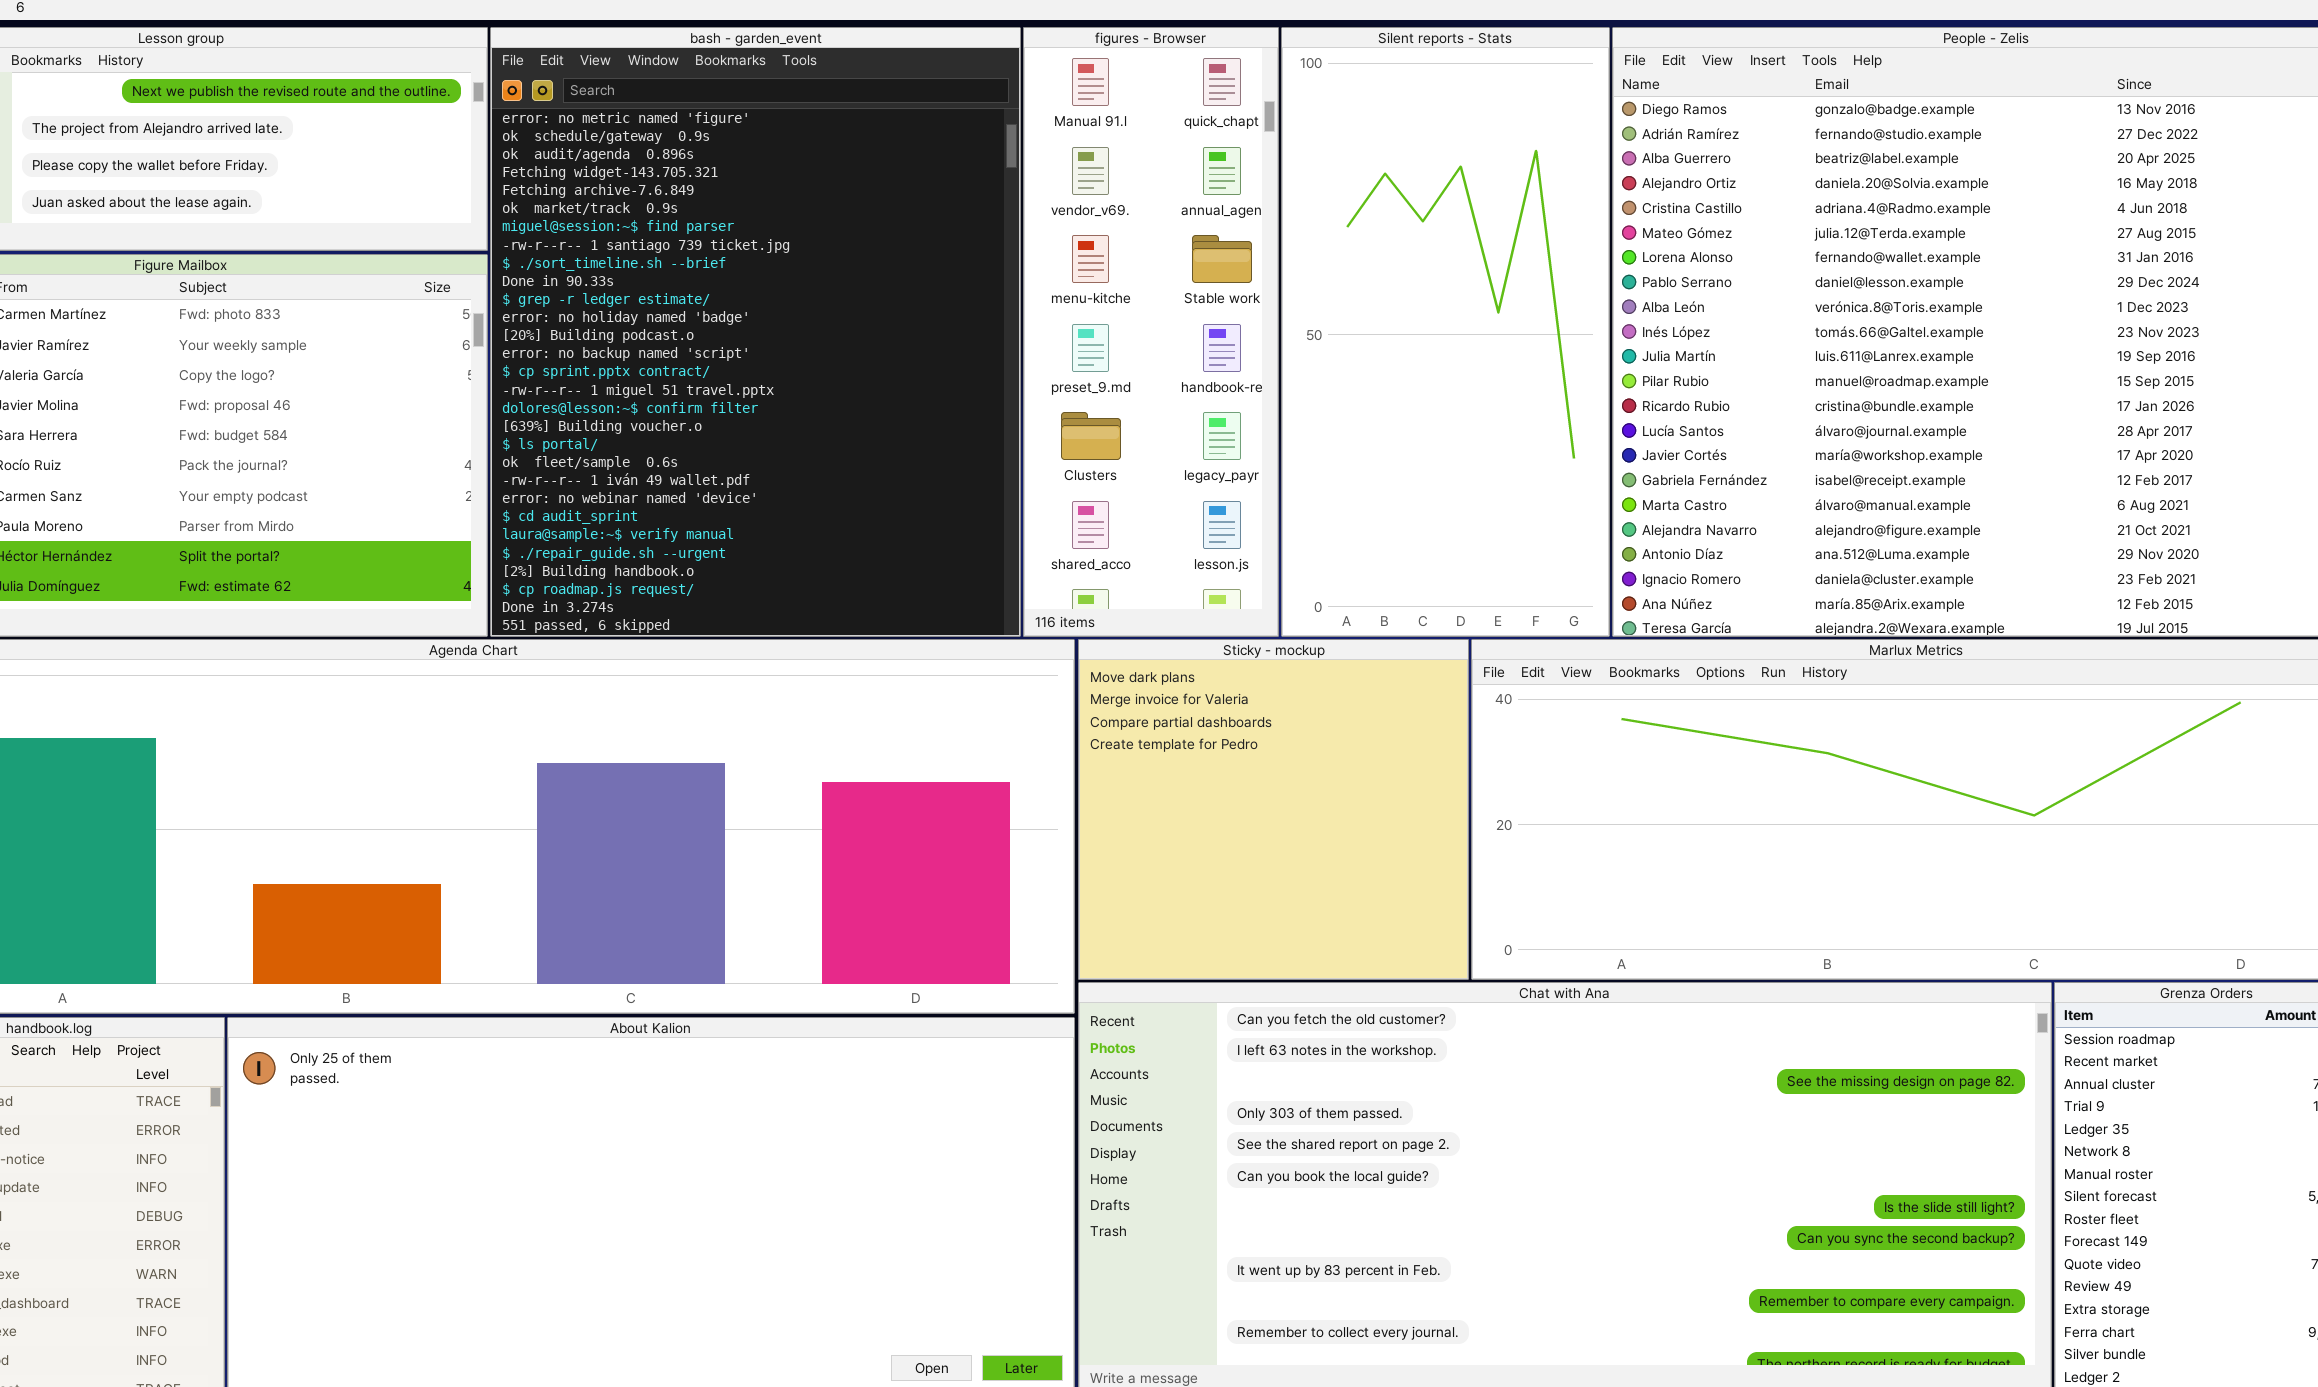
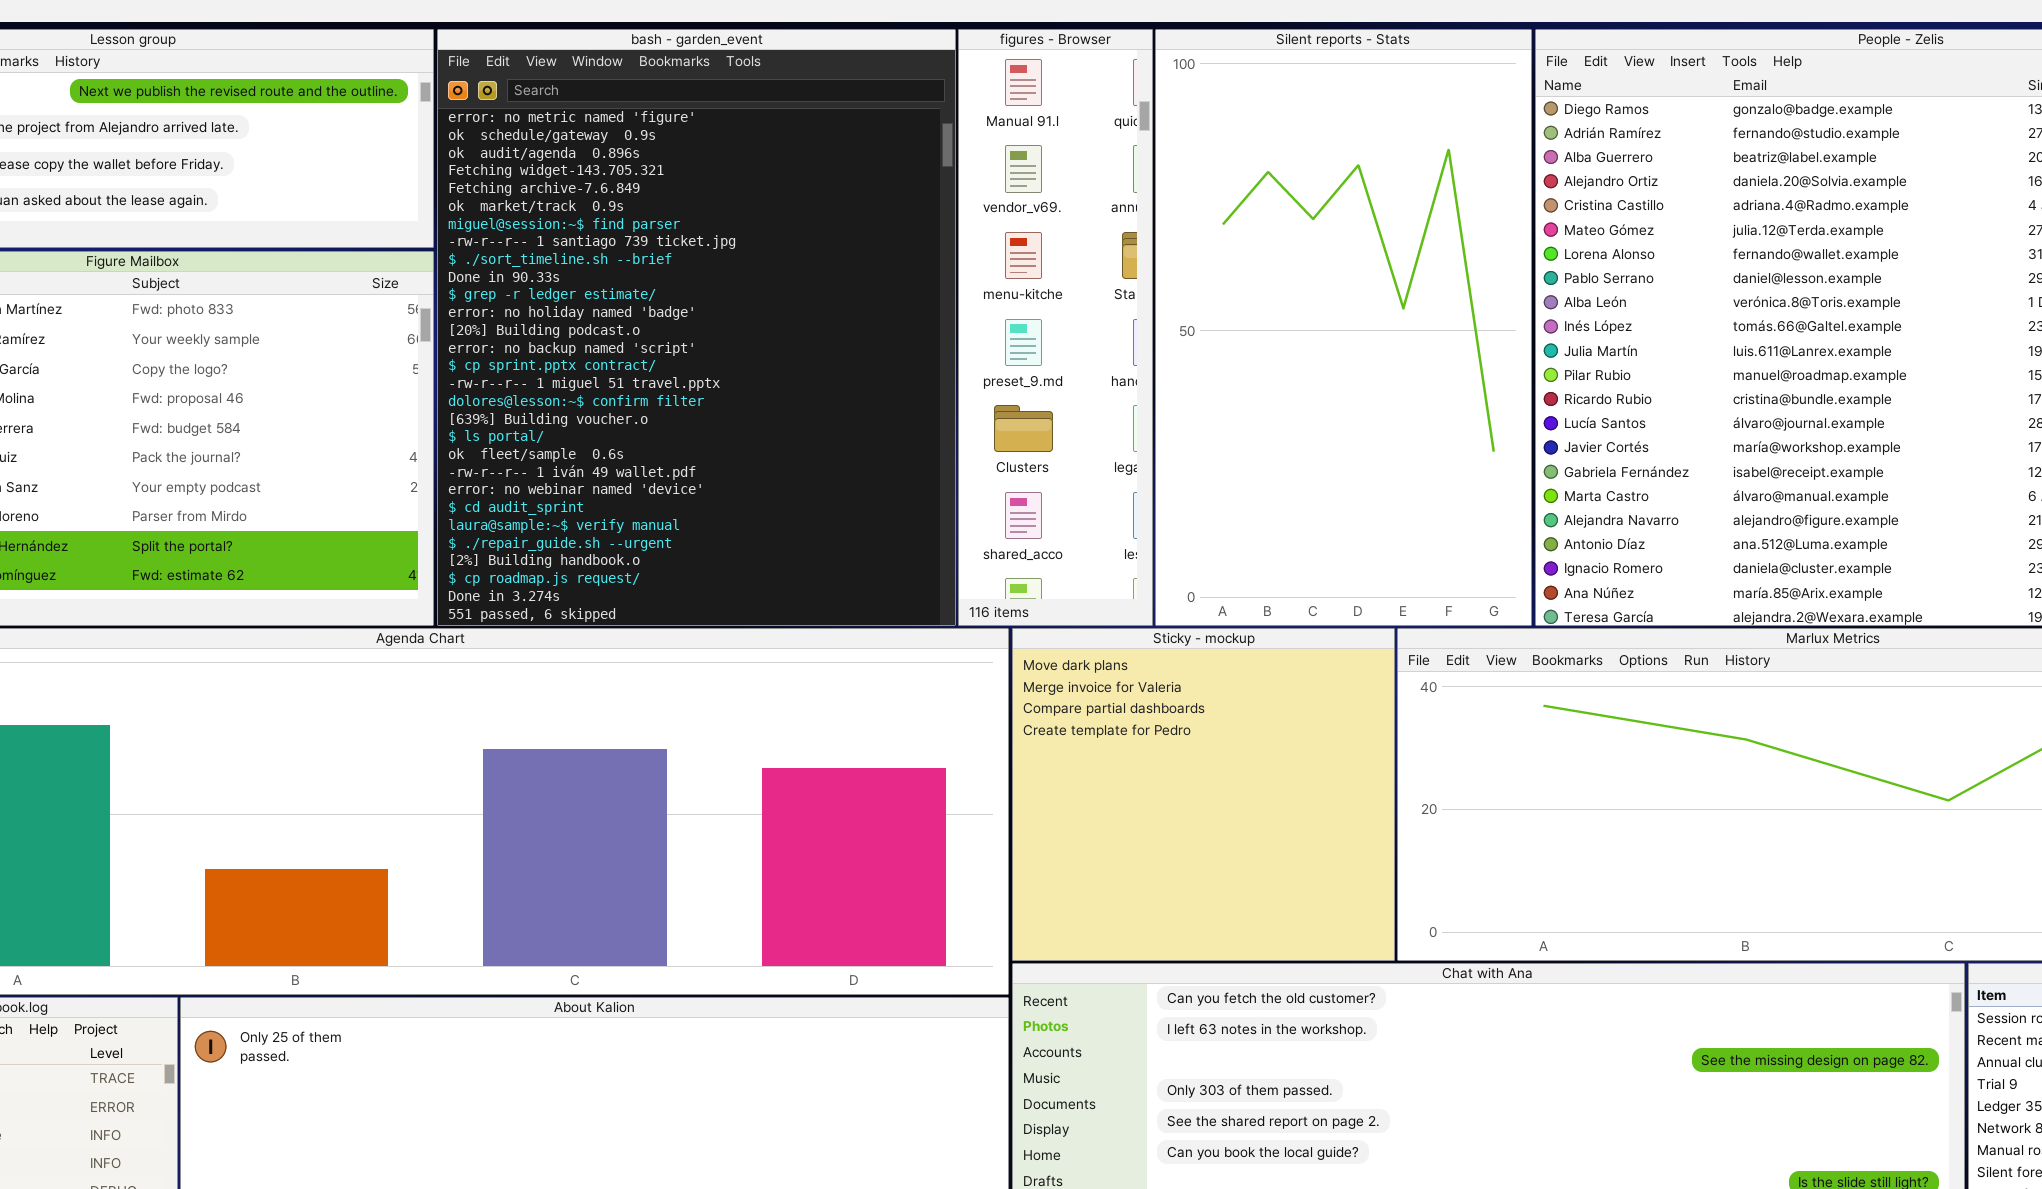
figures - Browser: [1023,27,1279,637] -> [958,29,1153,626], resized
Silent reports - Stats: [1281,27,1610,637] -> [1155,29,1532,626], resized

